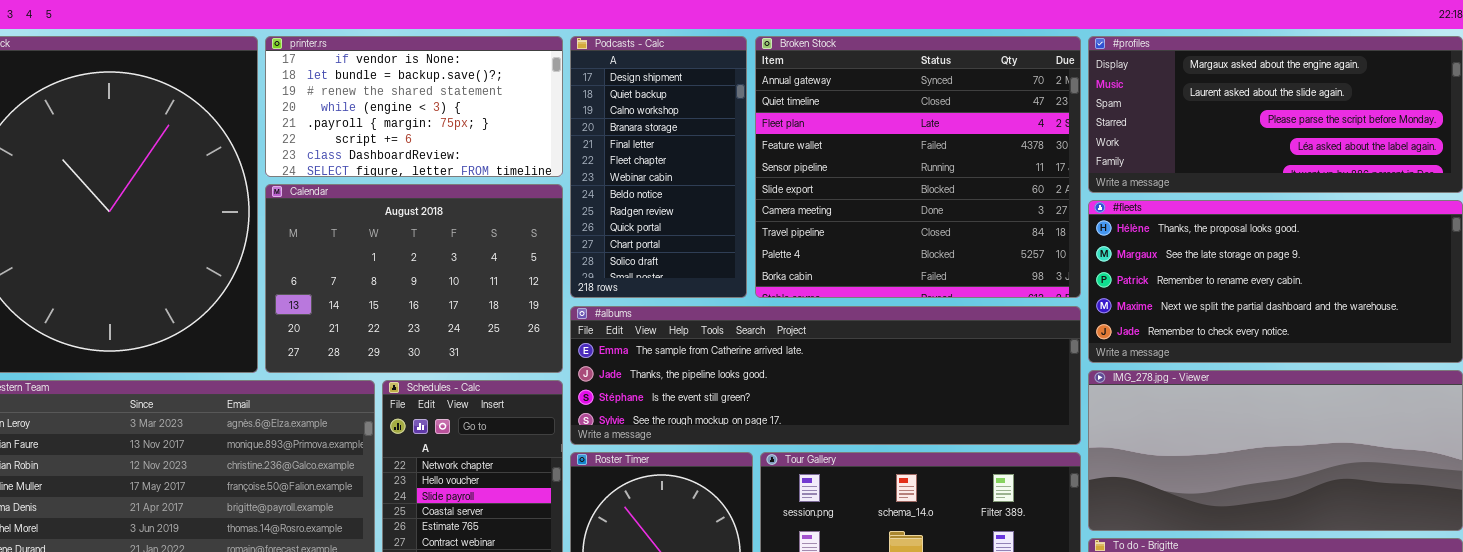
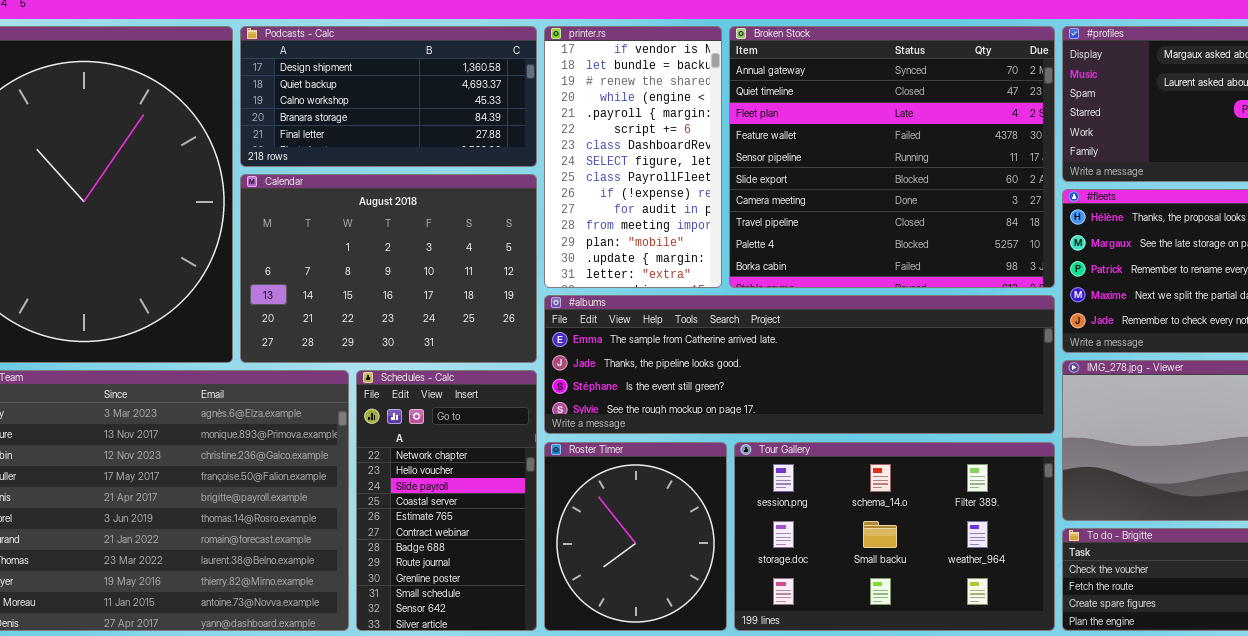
printer.rs: [265,36,563,177] -> [544,26,722,288], moved, resized
Podcasts - Calc: [570,36,747,298] -> [240,26,537,167], moved, resized

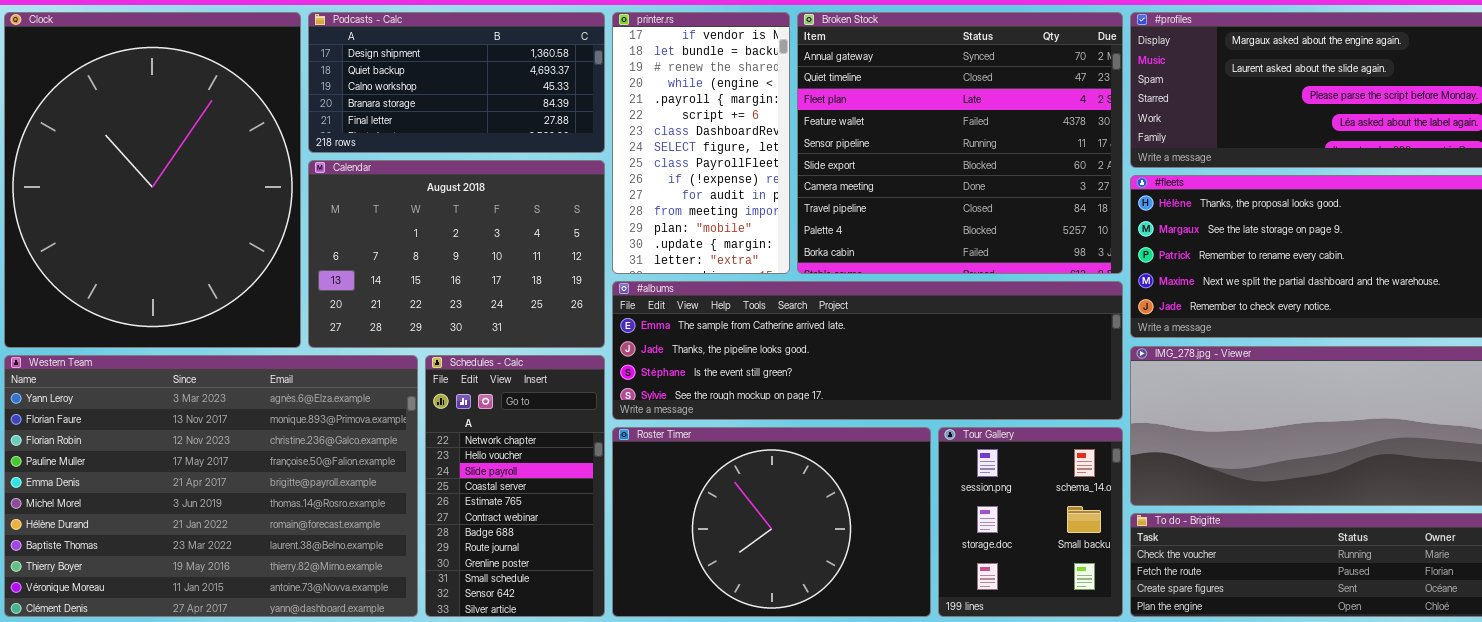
Roster Timer: [544,442,727,631] -> [612,427,931,617], resized
Tour Gallery: [734,442,1055,631] -> [938,427,1123,617], resized

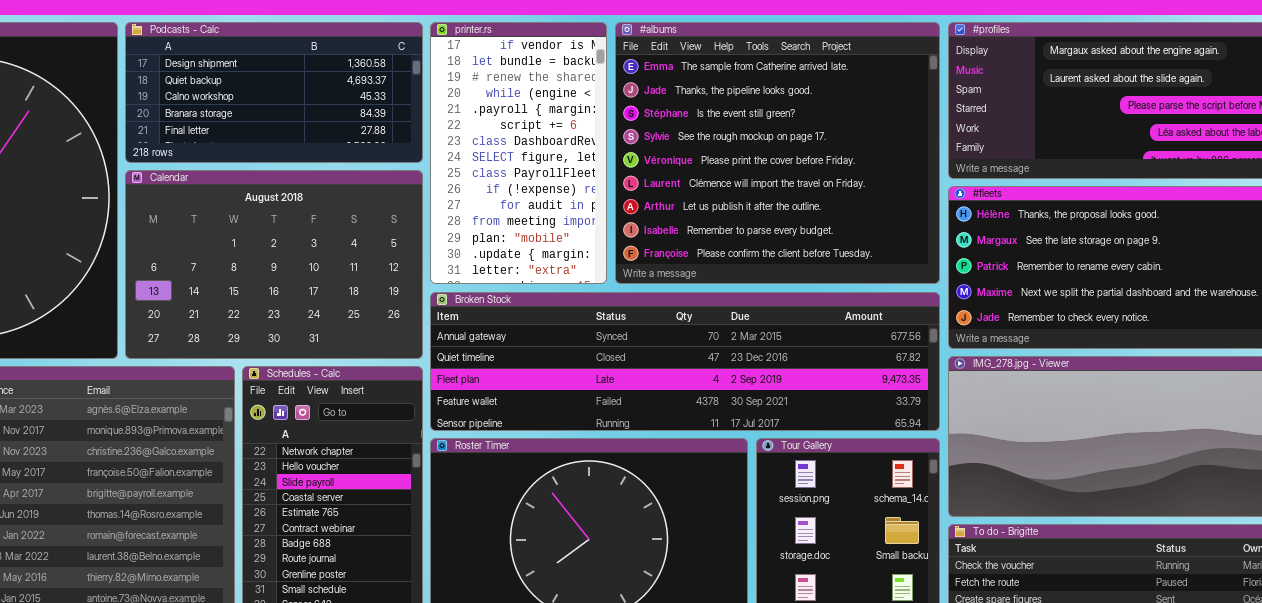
Broken Stock: [797,12,1123,274] -> [430,292,940,431], moved, resized
#albums: [612,281,1123,420] -> [615,22,940,284], moved, resized

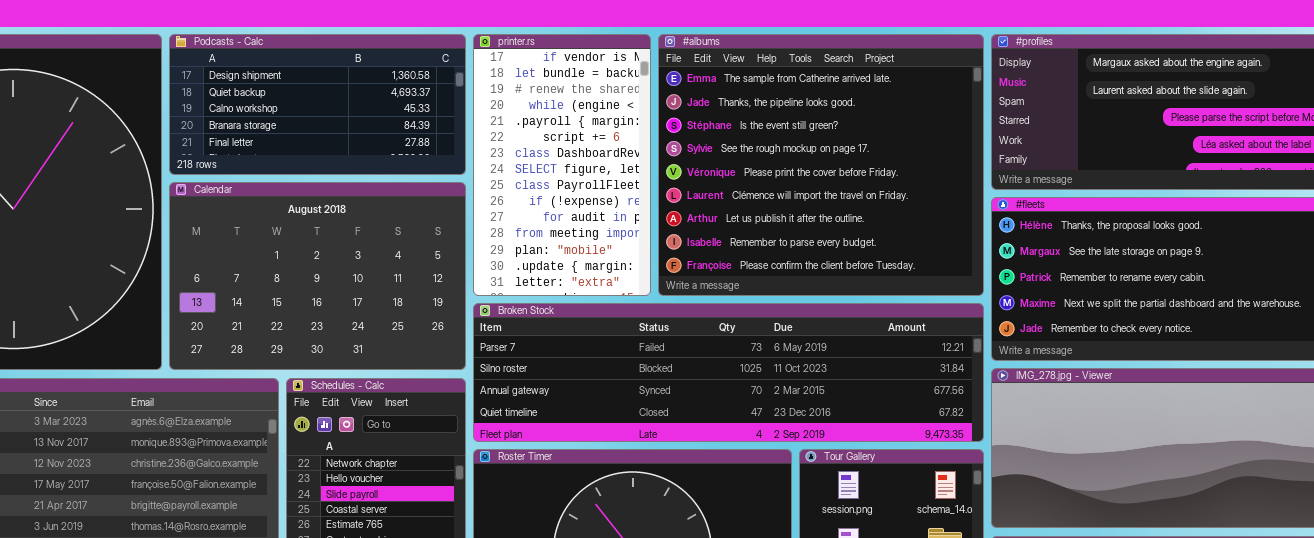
Broken Stock: [430,292,940,431] -> [473,303,984,442], scrolled up 2 rows

